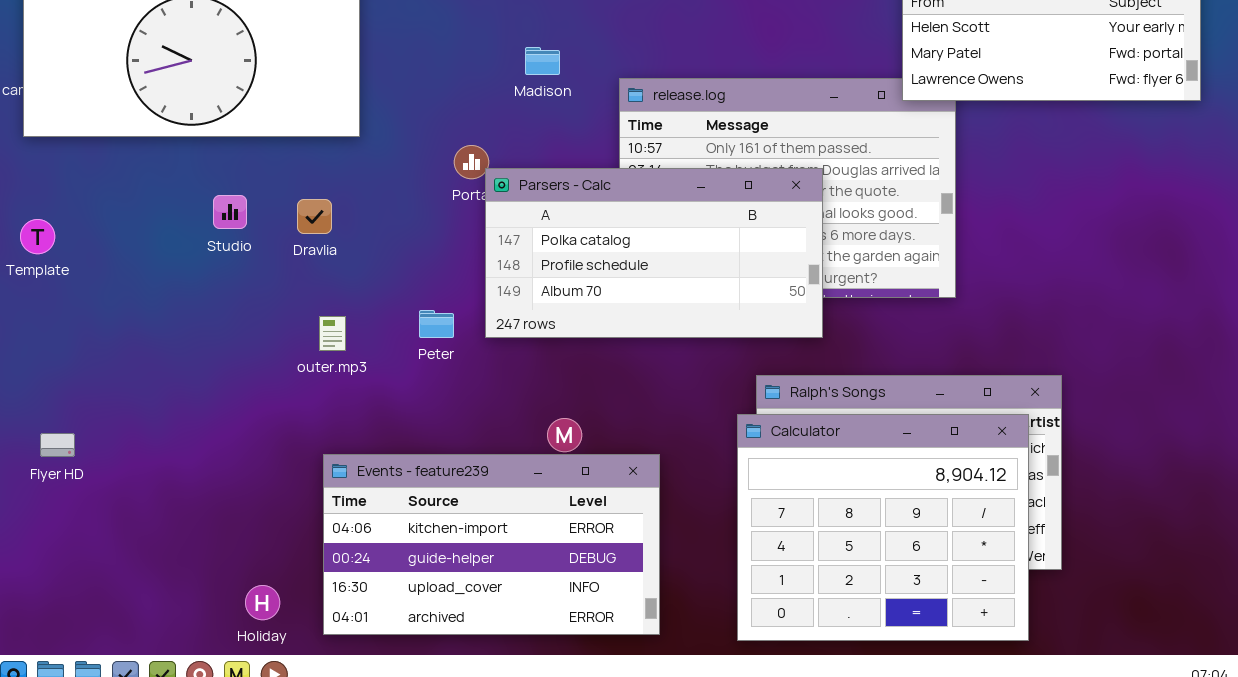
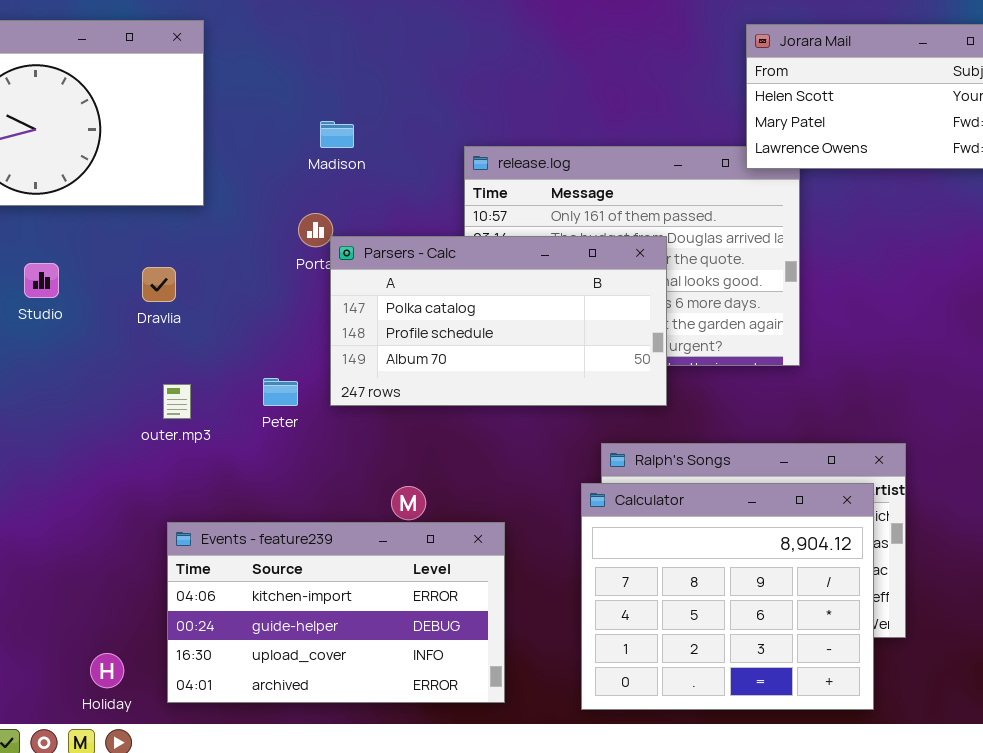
Madison: [525,47,560,75] -> [320,121,354,148], moved
Studio: [213,195,247,229] -> [24,263,59,298], moved

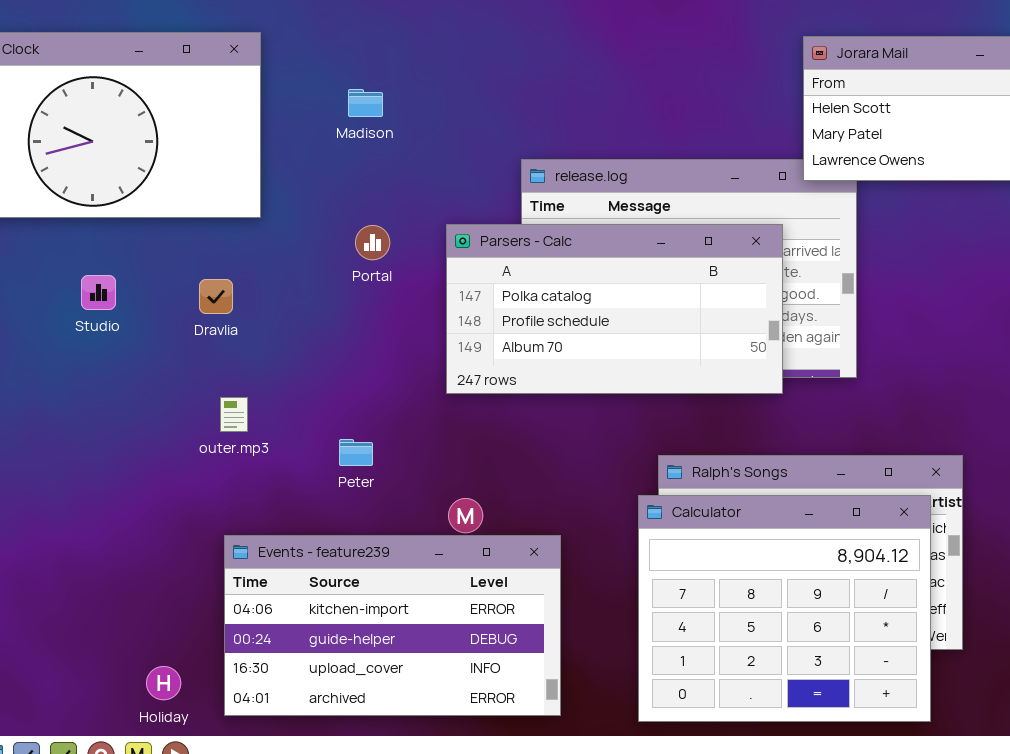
Madison: [320,121,354,148] -> [348,89,383,117], moved
Parsers - Calc: [330,236,667,406] -> [446,224,783,394], moved
Peter: [263,378,298,406] -> [339,439,373,466], moved

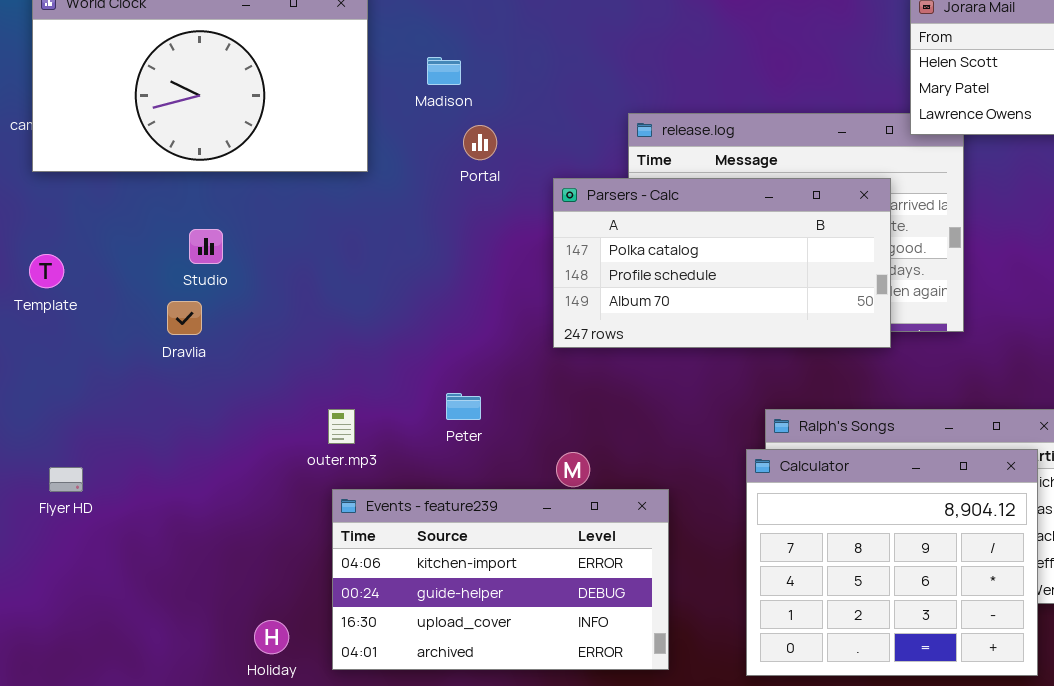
Madison: [348,89,383,117] -> [427,57,461,85], moved
Portal: [355,225,390,260] -> [463,125,497,160], moved
Dravlia: [199,279,233,314] -> [167,301,202,335], moved
outer.mp3: [220,397,248,432] -> [328,409,355,444], moved

